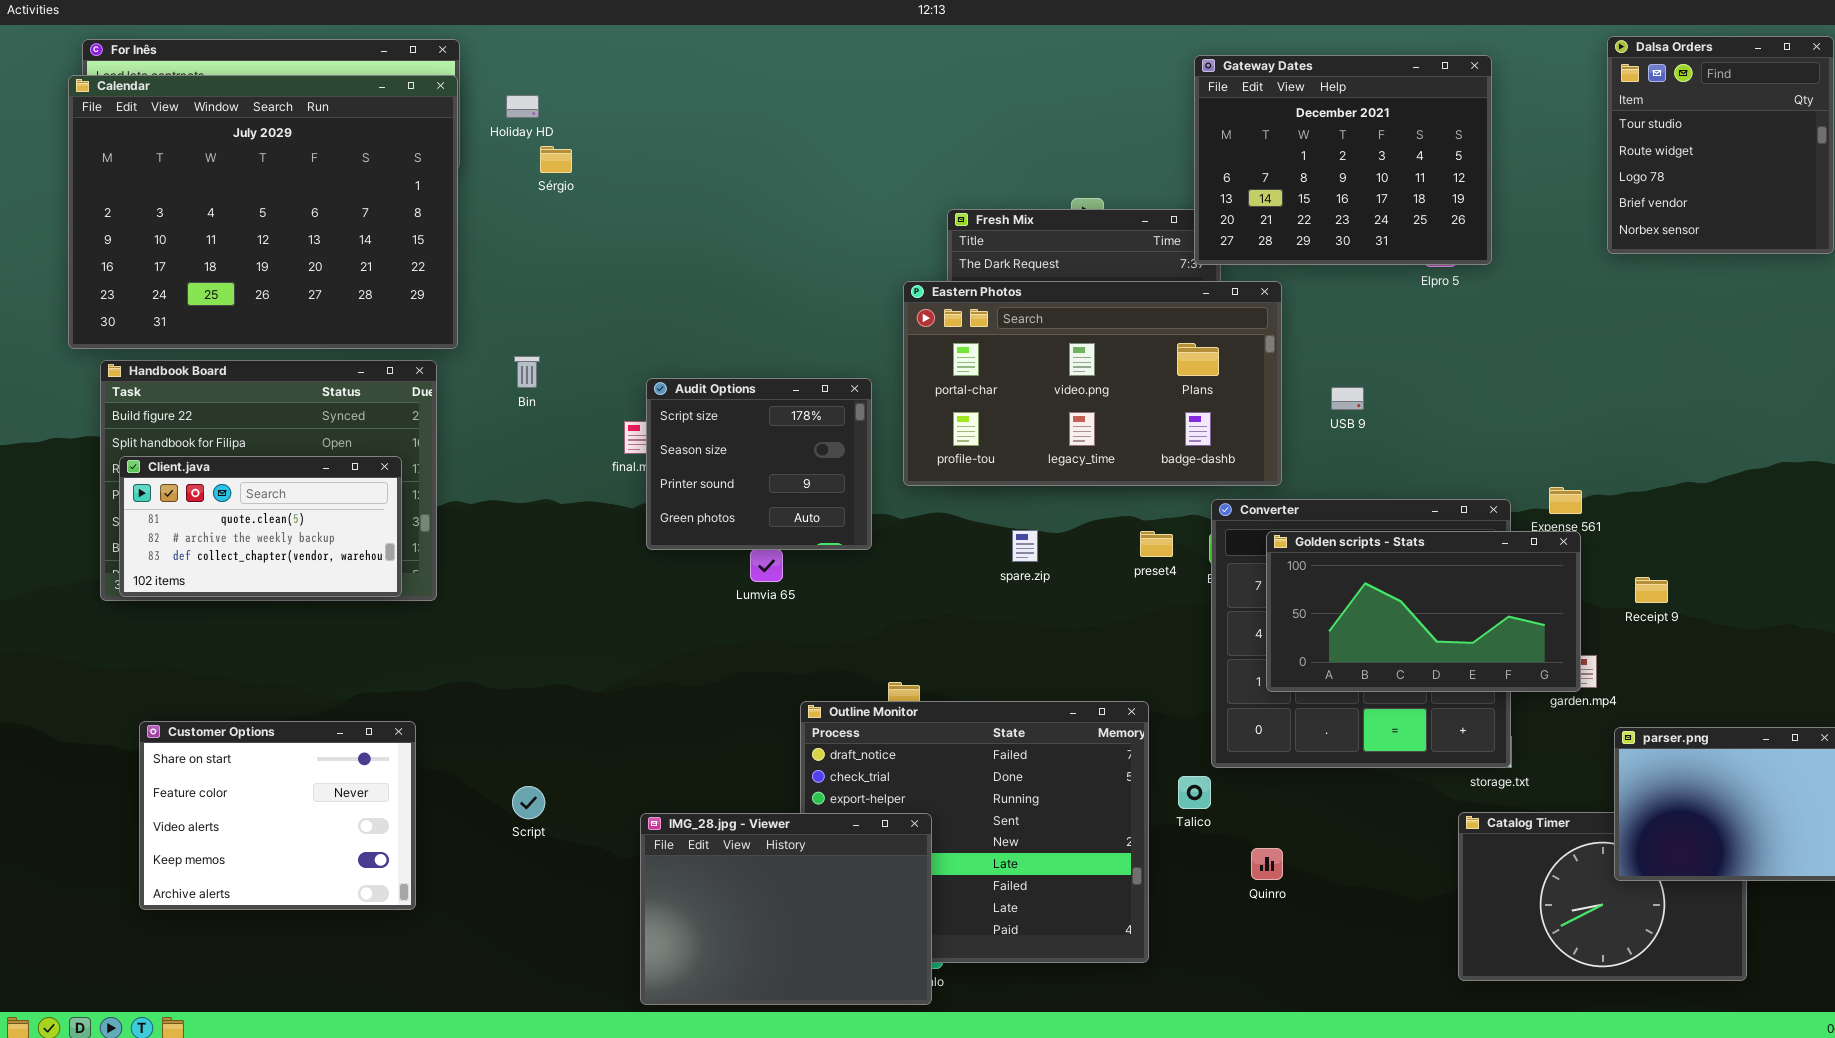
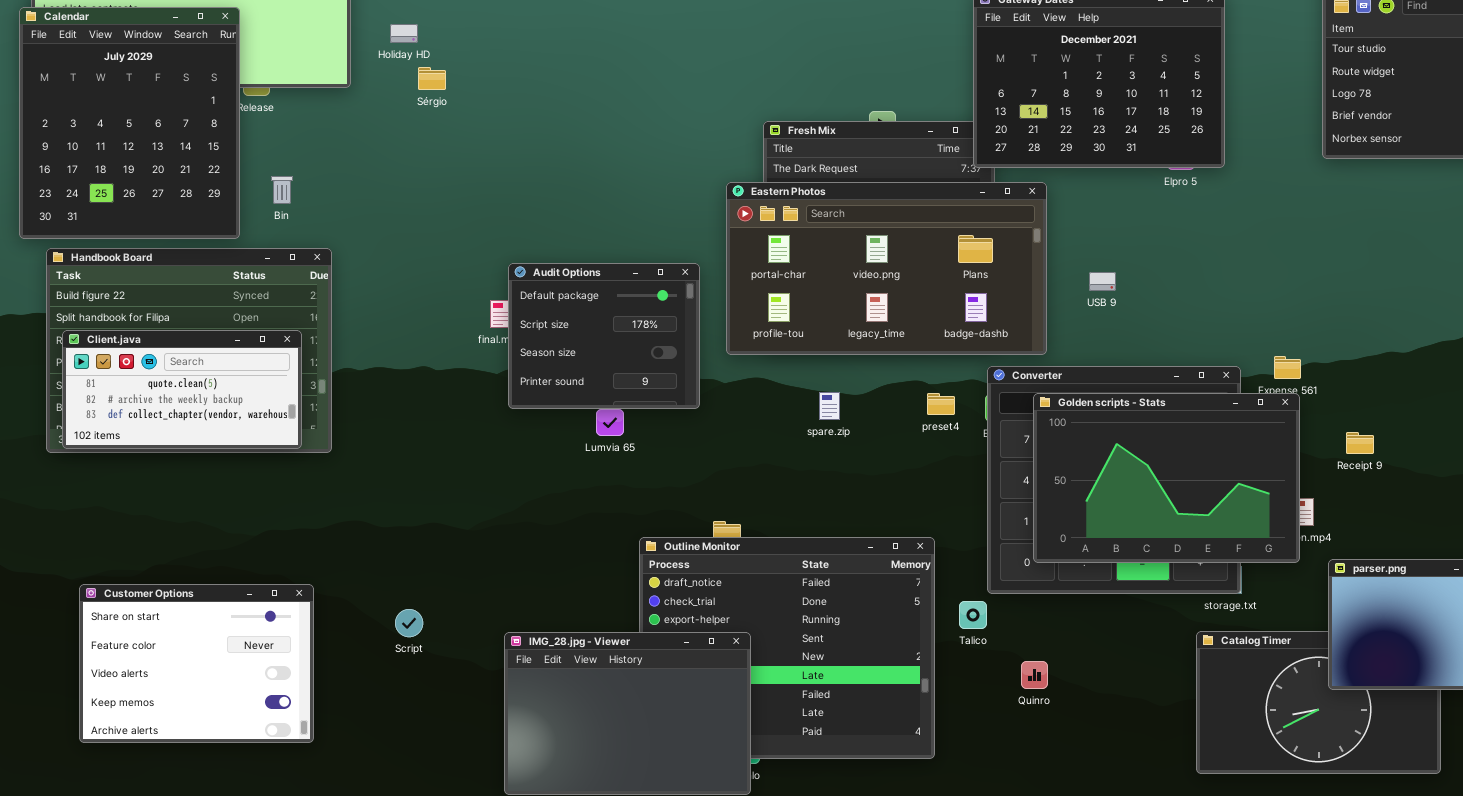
Calendar: [68,75,458,349] -> [19,7,240,239], resized
Bin: [514,356,540,388] -> [271,176,293,204], moved
Audit Options: [646,378,872,550] -> [508,263,700,409], scrolled up 1 row
Golden scripts - Stats: [1266,531,1581,692] -> [1033,393,1300,563], resized
Customer Options: [139,721,416,910] -> [79,584,314,743], moved

